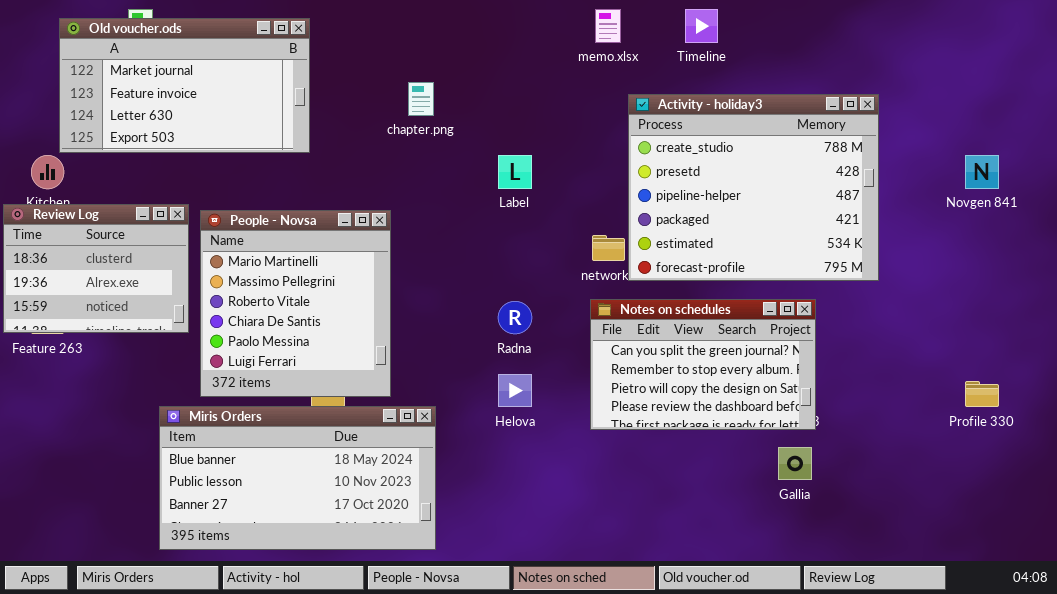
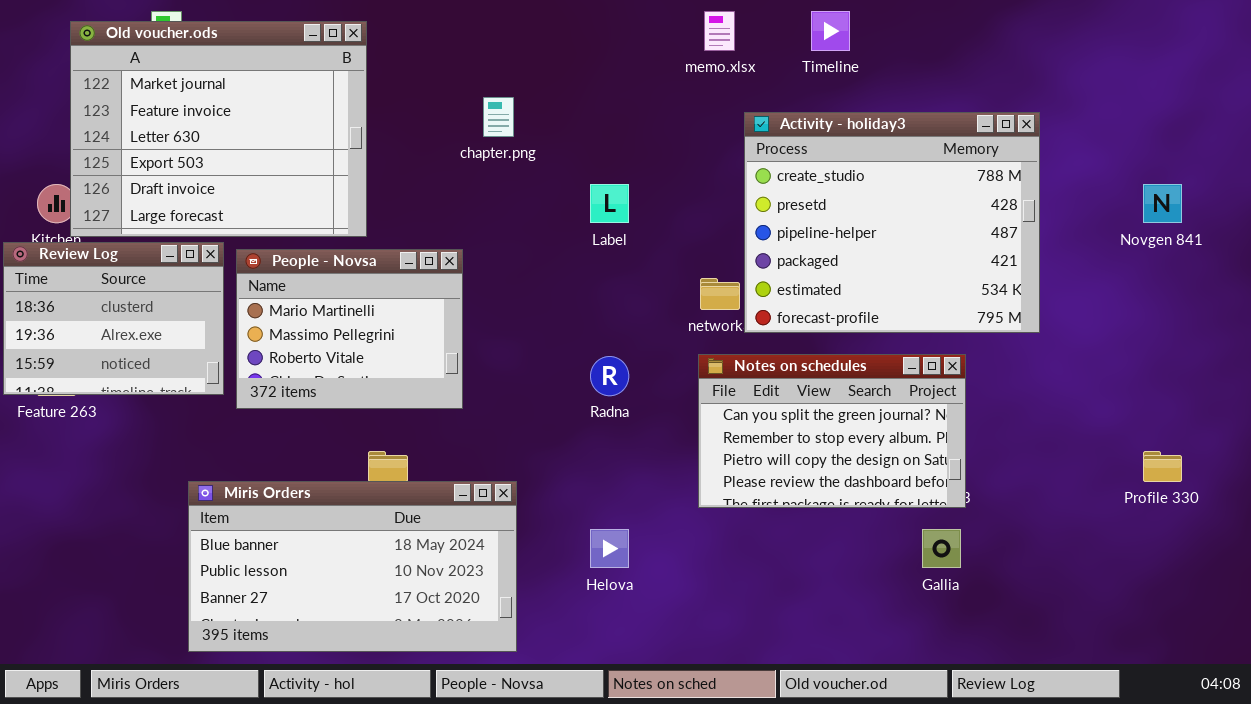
Old voucher.ods: [59,18,310,153] -> [70,21,367,237], resized
People - Novsa: [200,210,391,397] -> [236,249,463,409], resized
Helova: [498,374,532,407] -> [590,529,629,568], moved

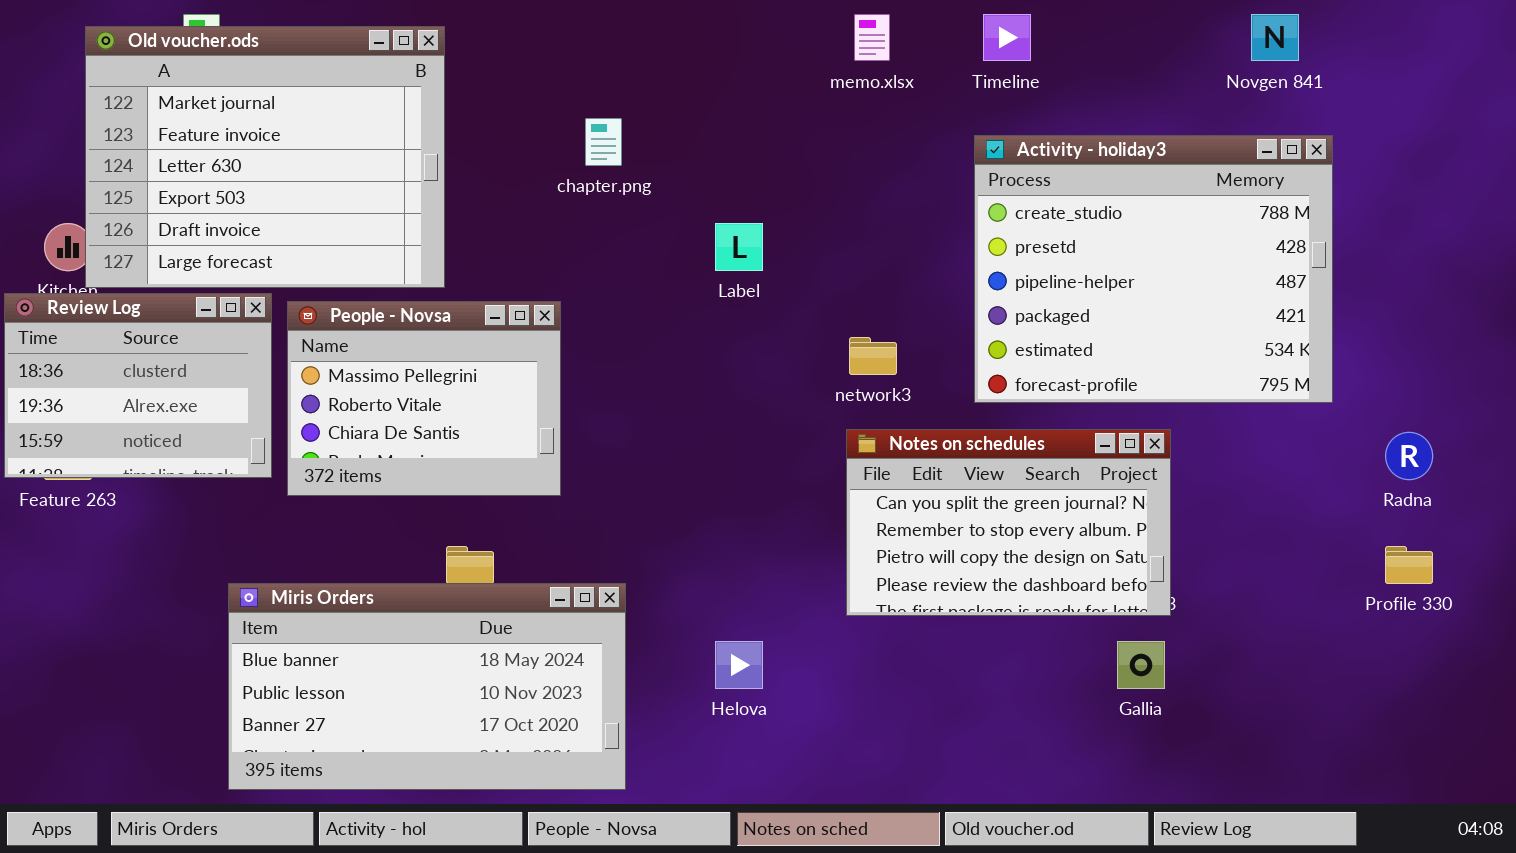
Activity - holiday3: [744,112,1040,333] -> [974,135,1333,403], moved
Novgen 841: [1143,184,1182,223] -> [1251,14,1299,61], moved
People - Novsa: [236,249,463,409] -> [287,301,561,496], scrolled down 1 row
Radna: [590,356,629,396] -> [1385,432,1433,480], moved

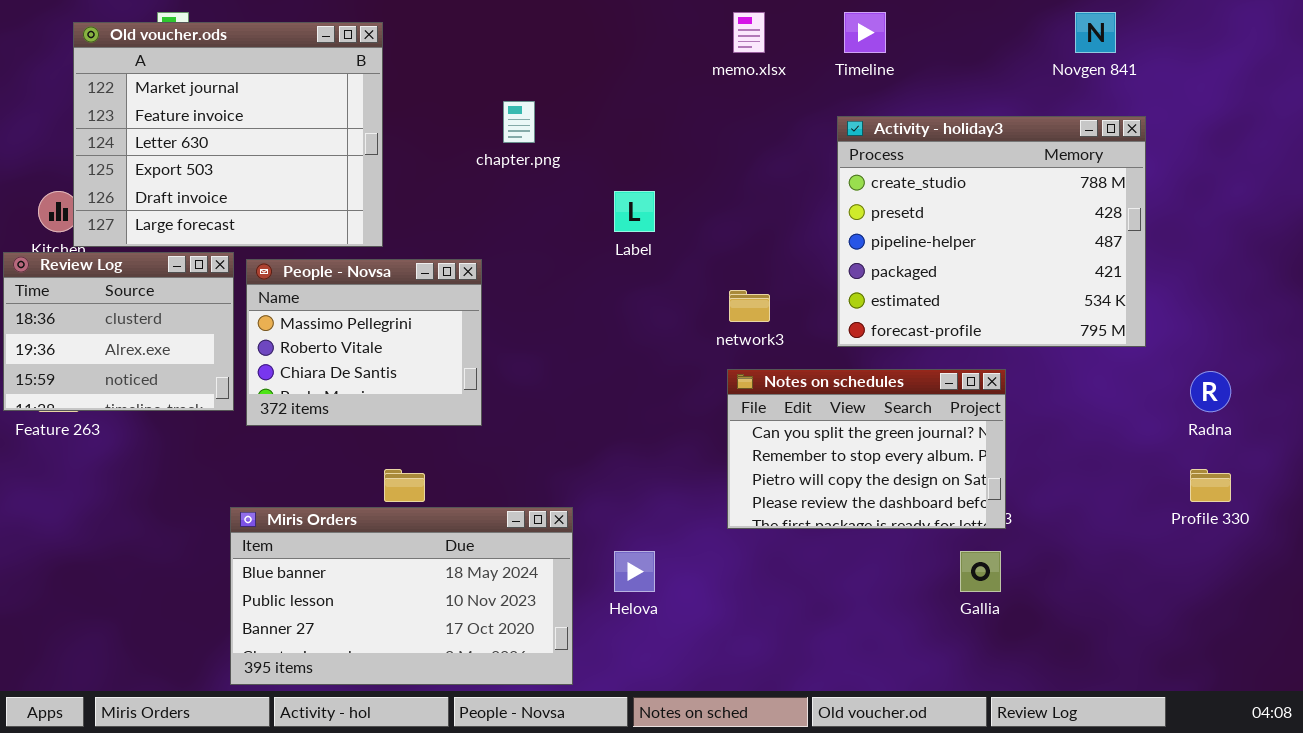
Miris Orders: [228,583,626,790] -> [230,507,573,685], moved

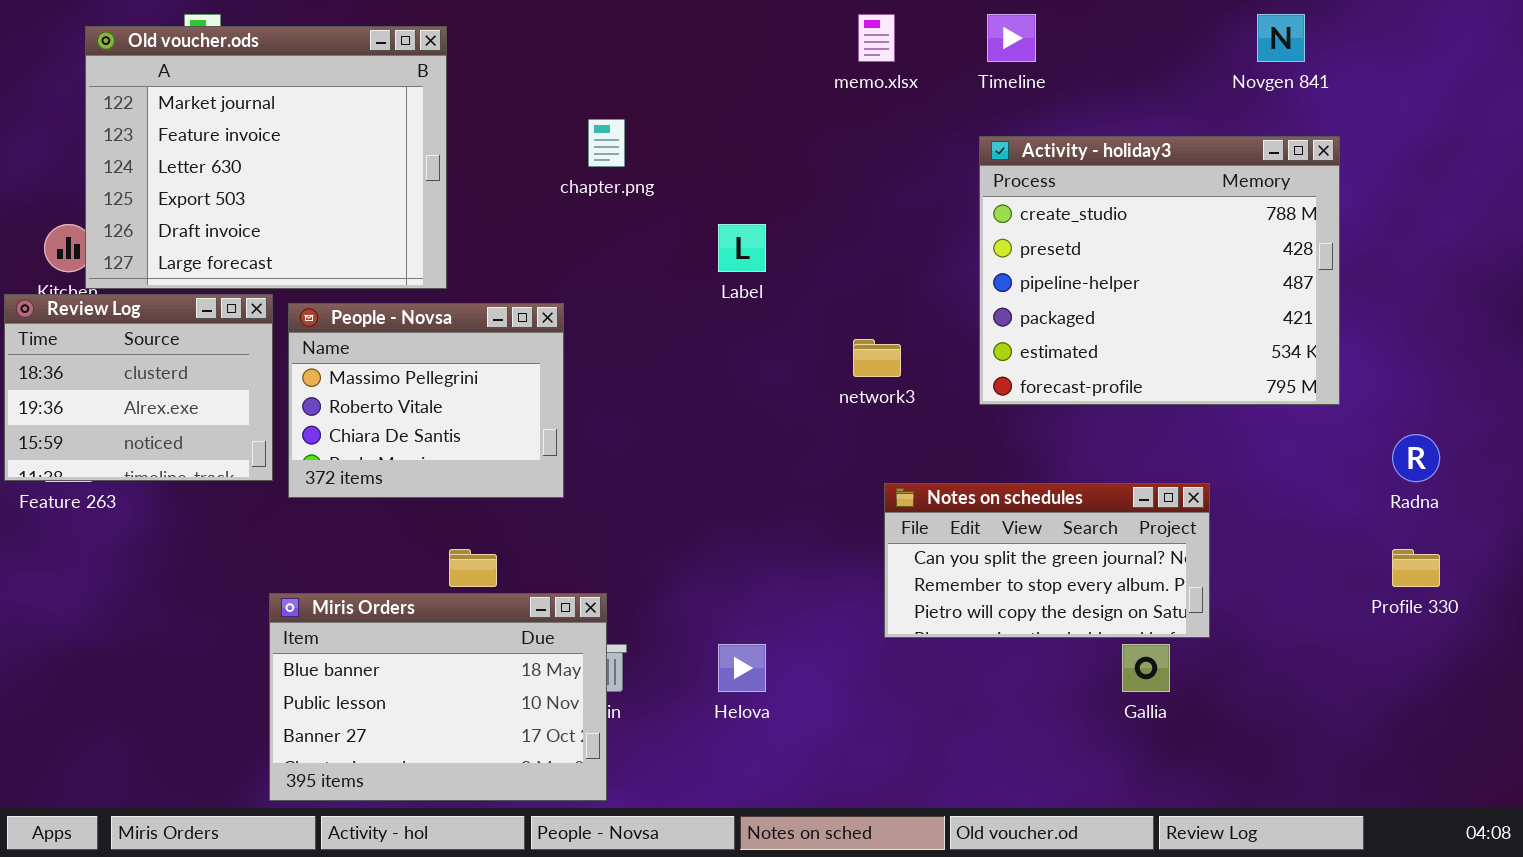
Notes on schedules: [727,369,1006,529] -> [884,483,1210,638], moved, resized
Miris Orders: [230,507,573,685] -> [269,593,607,801], resized

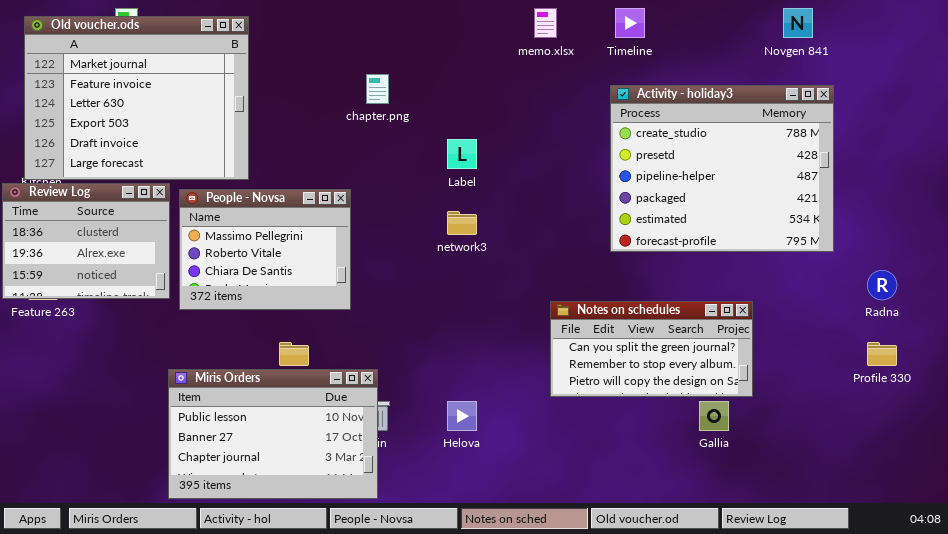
Old voucher.ods: [85,26,447,289] -> [24,16,249,180], moved
network3: [853,339,901,377] -> [447,211,477,235], moved
Miris Orders: [269,593,607,801] -> [168,369,378,499], scrolled down 1 row

